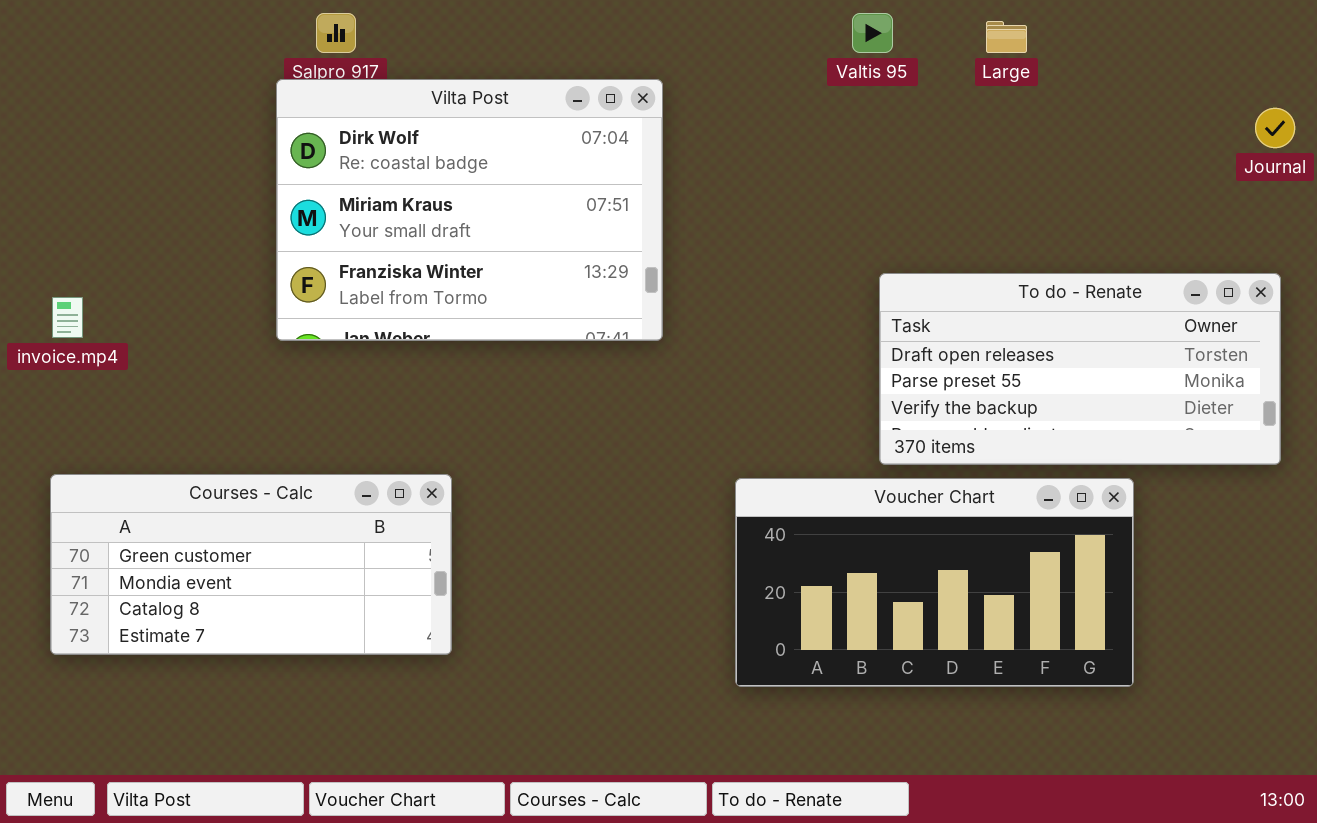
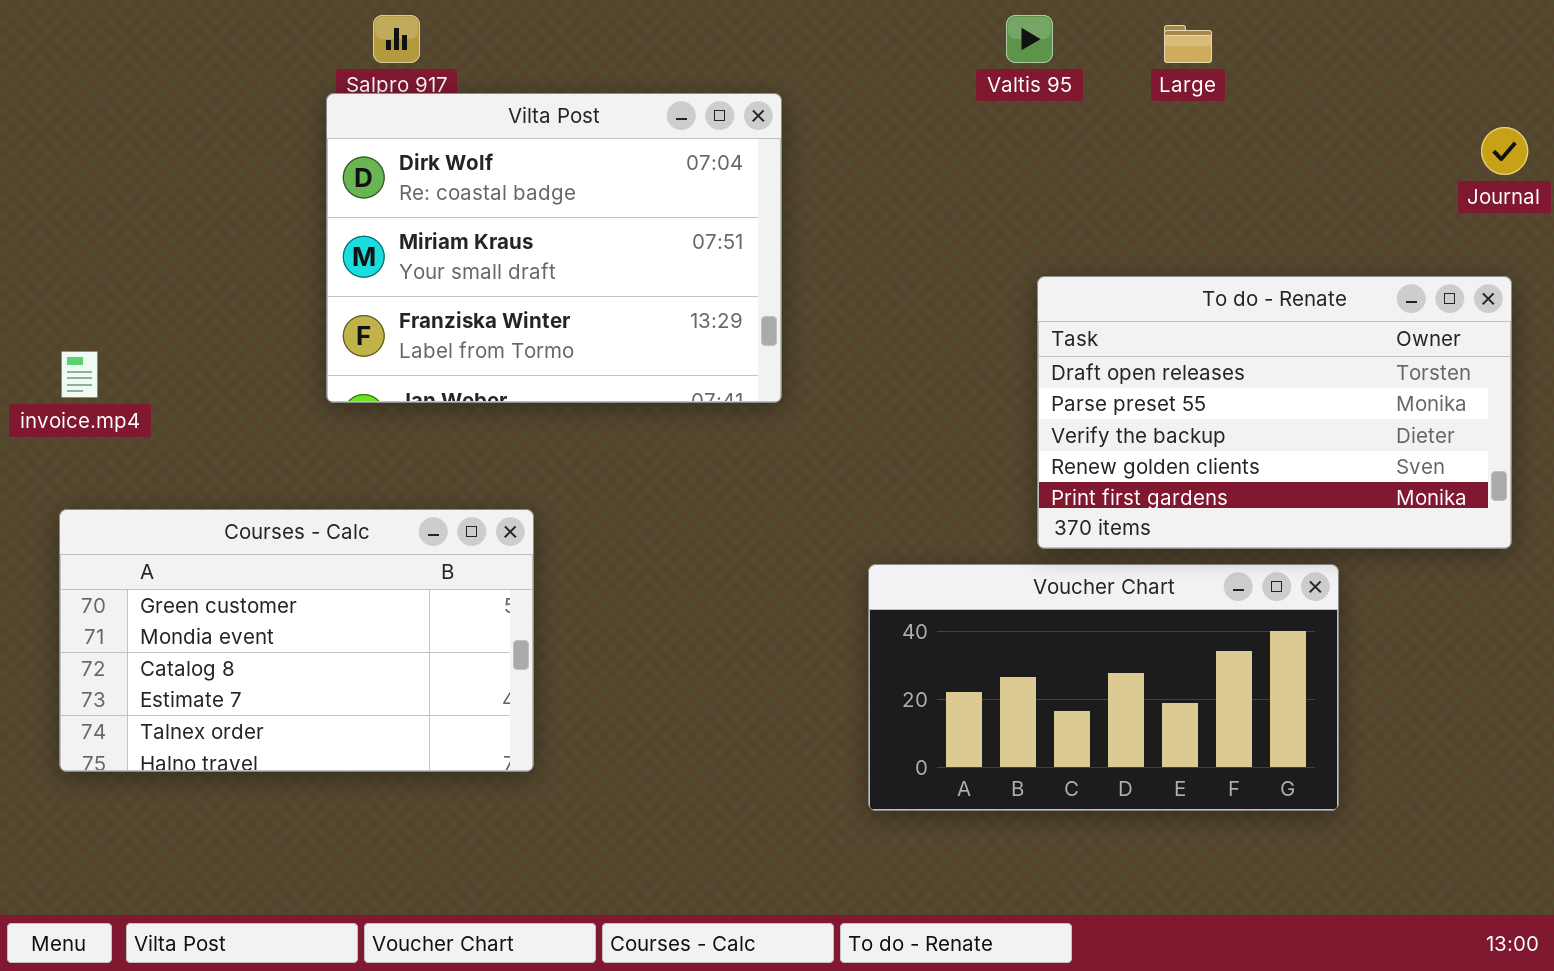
To do - Renate: [879,273,1281,465] -> [1037,276,1512,549], resized
Courses - Calc: [50,474,452,655] -> [59,509,534,772], resized

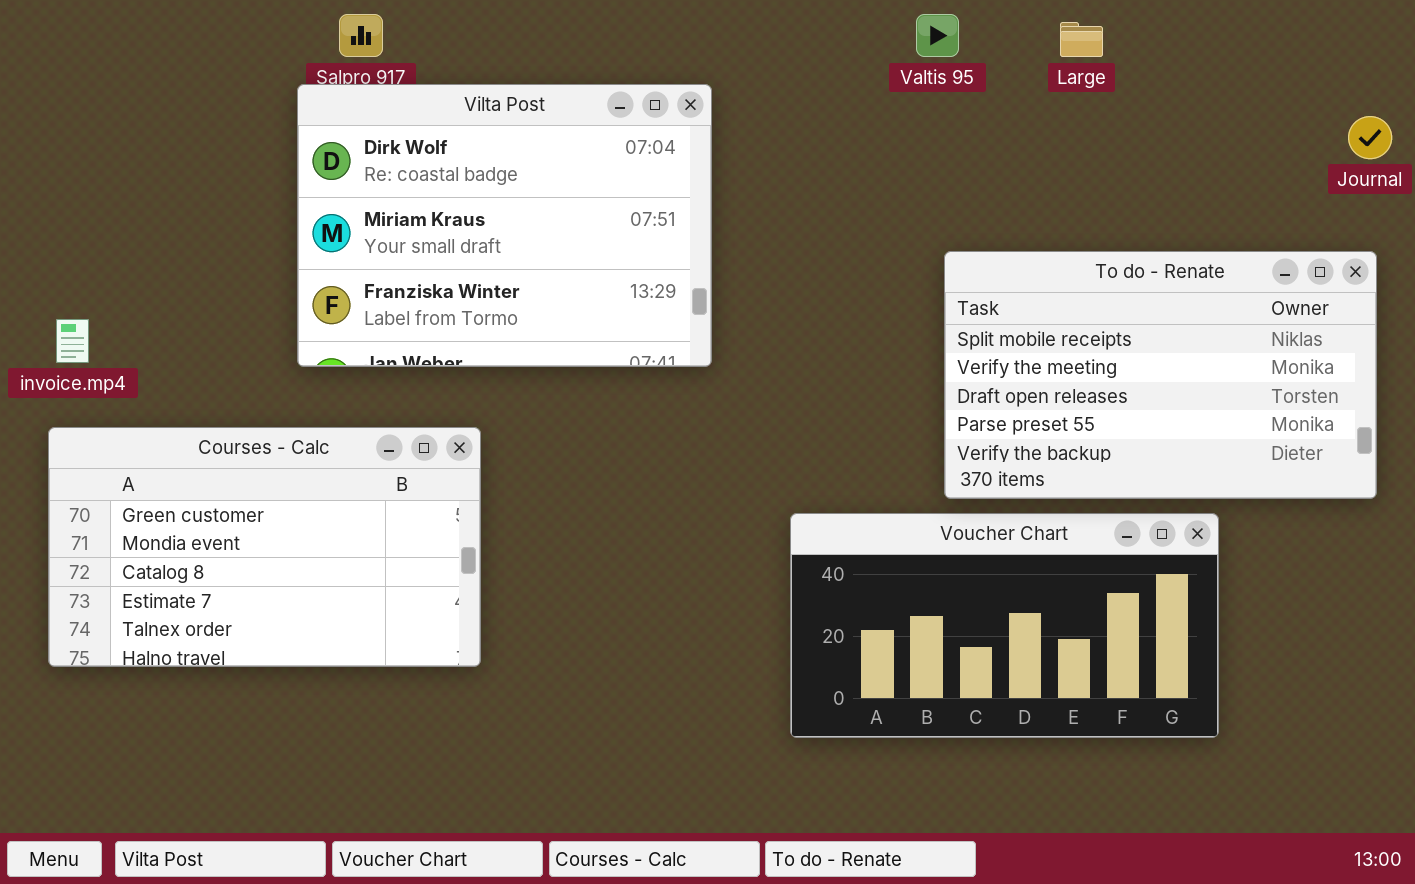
To do - Renate: [1037,276,1512,549] -> [944,251,1377,499], scrolled up 2 rows
Courses - Calc: [59,509,534,772] -> [48,427,481,667], moved

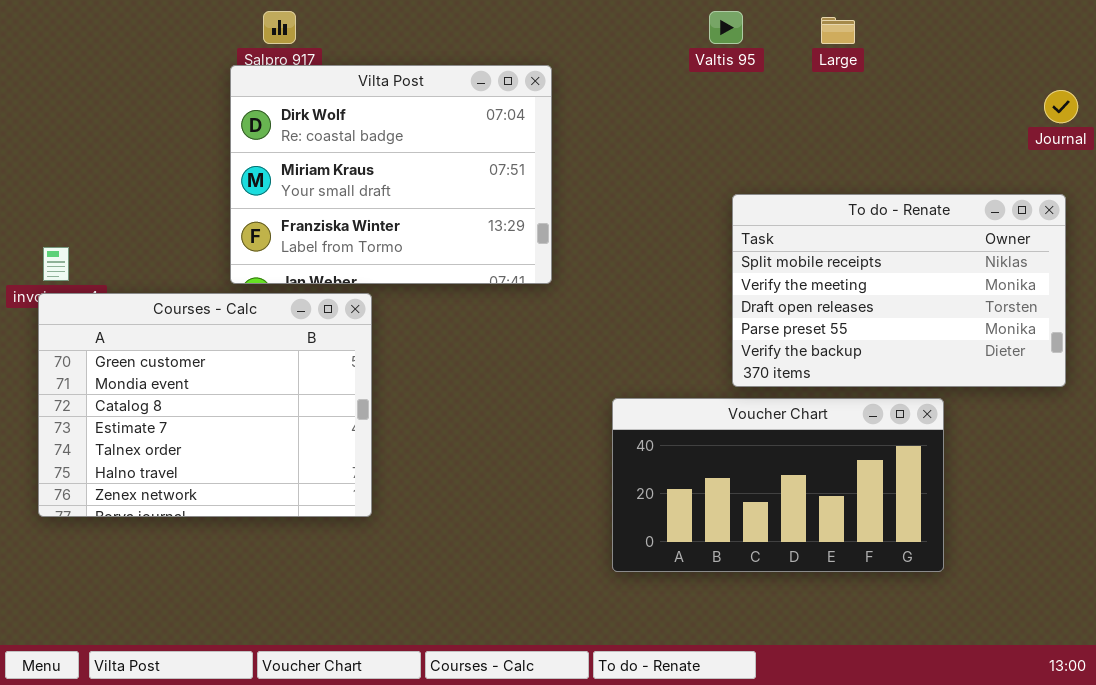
Courses - Calc: [48,427,481,667] -> [38,293,372,517], resized

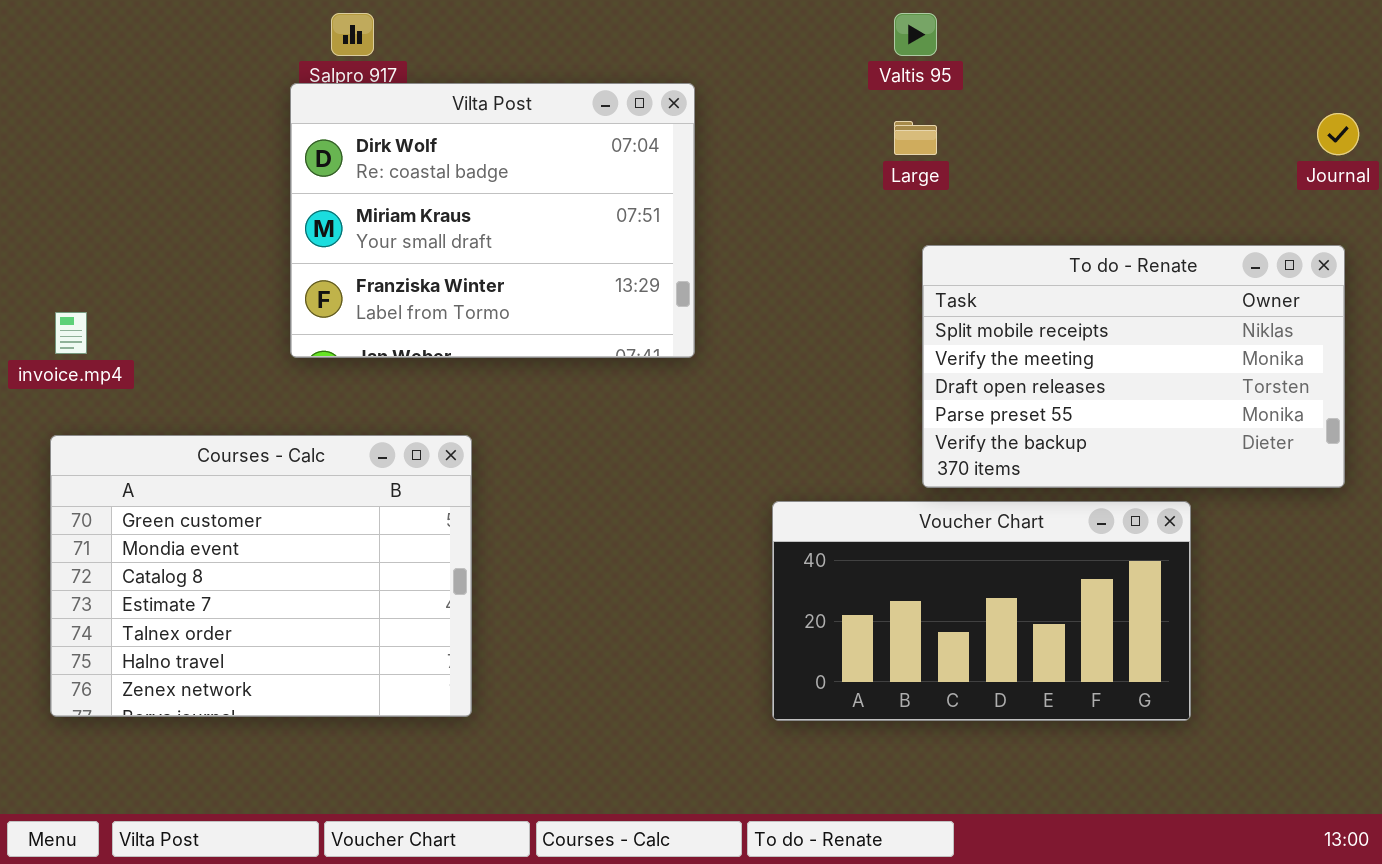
Large: [821,17,855,44] -> [894,121,937,155], moved
Courses - Calc: [38,293,372,517] -> [50,435,472,717], moved

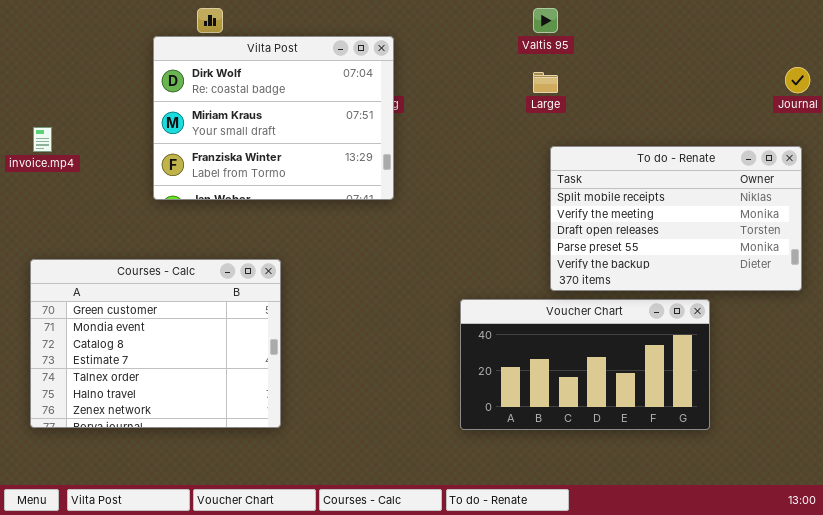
Vilta Post: [290,83,695,358] -> [153,36,394,200], moved
invoice.mp4: [55,312,87,354] -> [33,127,52,152], moved

